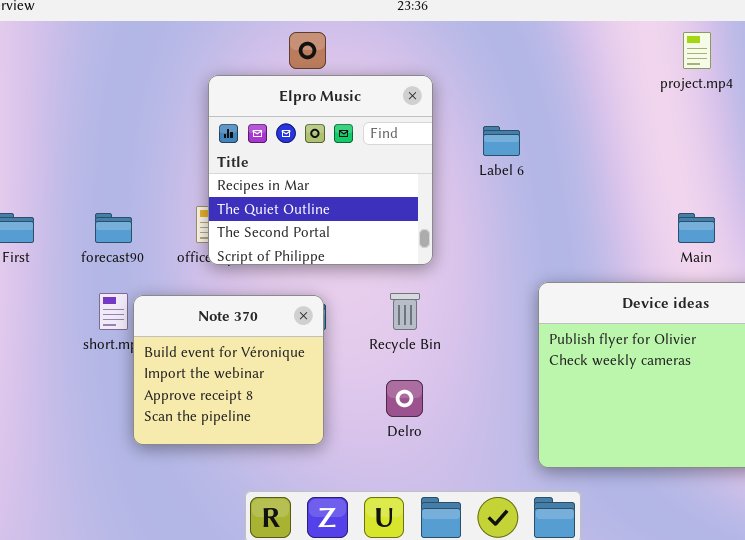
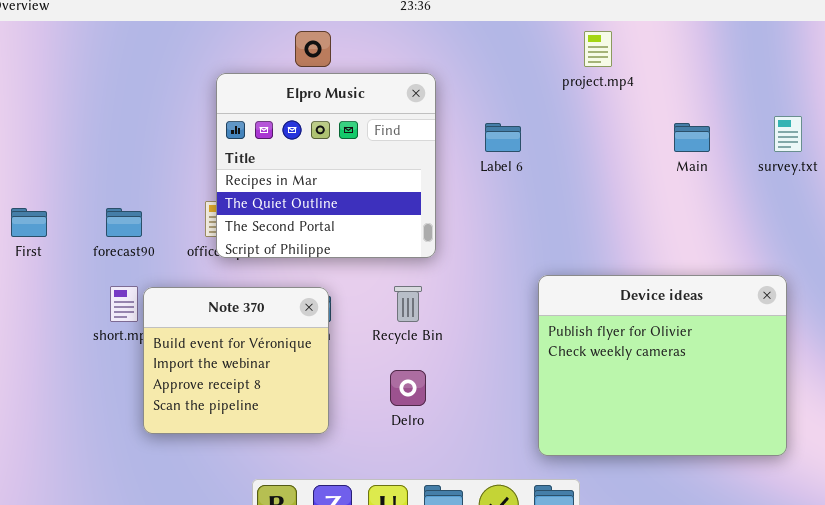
project.mp4: [683,32,711,69] -> [584,31,612,67], moved
Main: [678,213,715,243] -> [674,123,710,152], moved

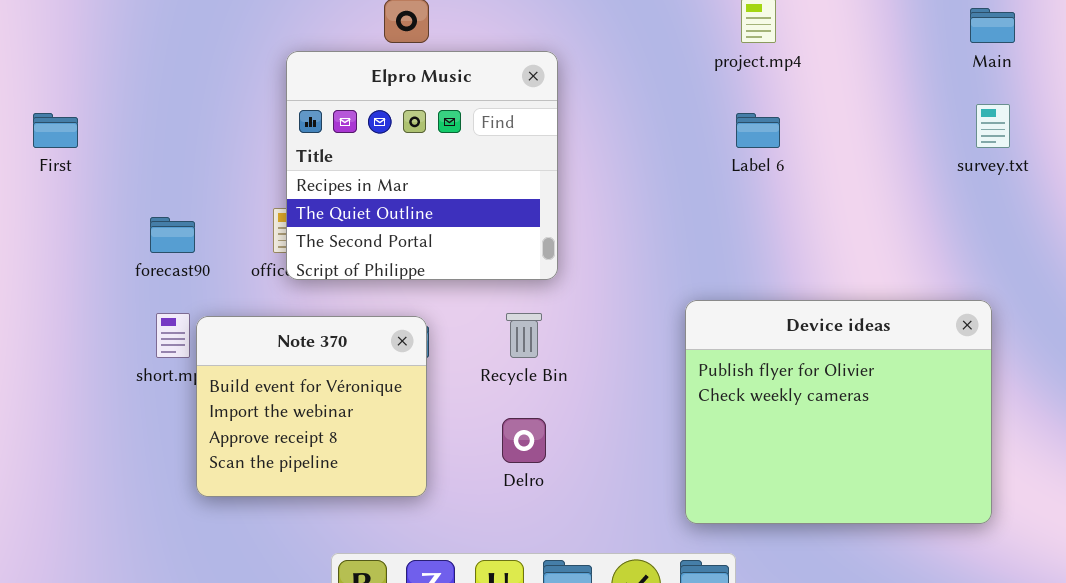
Label 6: [485,123,521,152] -> [736,113,780,148], moved
Main: [674,123,710,152] -> [970,8,1015,43], moved
First: [11,208,47,237] -> [33,113,78,148], moved

